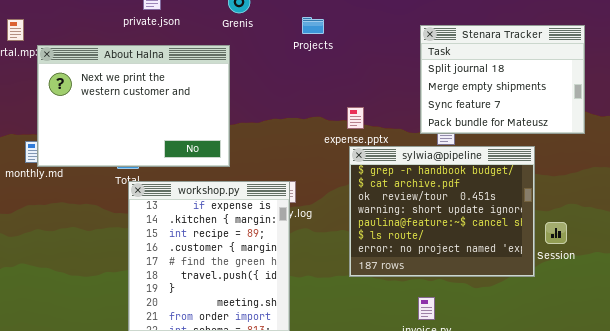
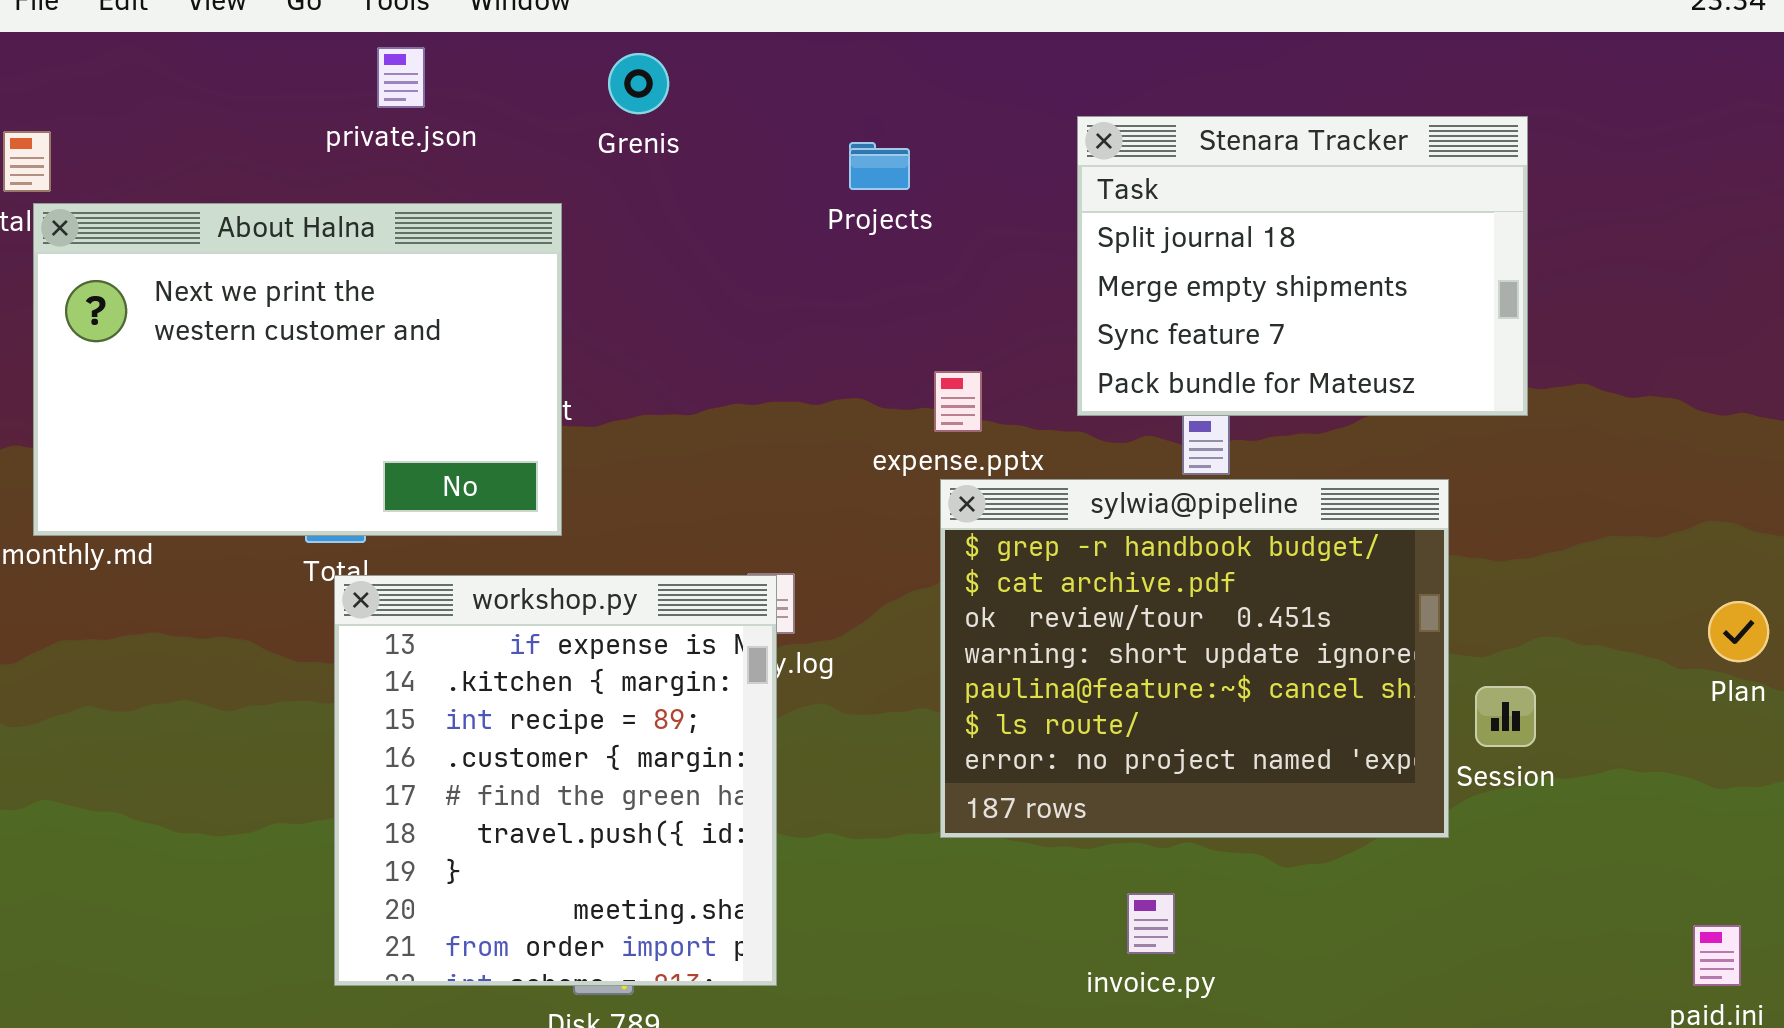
Projects: [302,17,324,34] -> [849,142,910,190], moved
Stenara Tracker: [420,25,585,134] -> [1077,116,1528,416], moved
About Halna: [37,45,230,167] -> [33,203,562,536], moved

